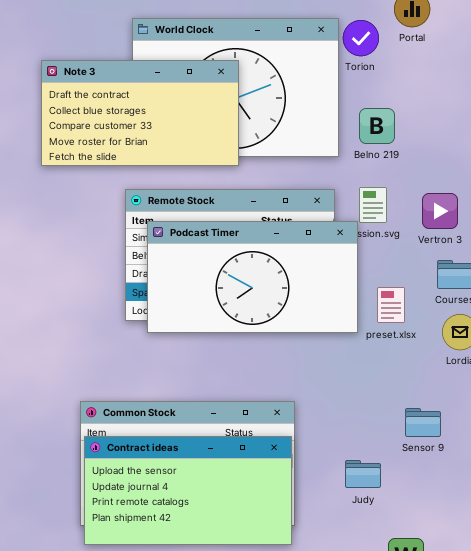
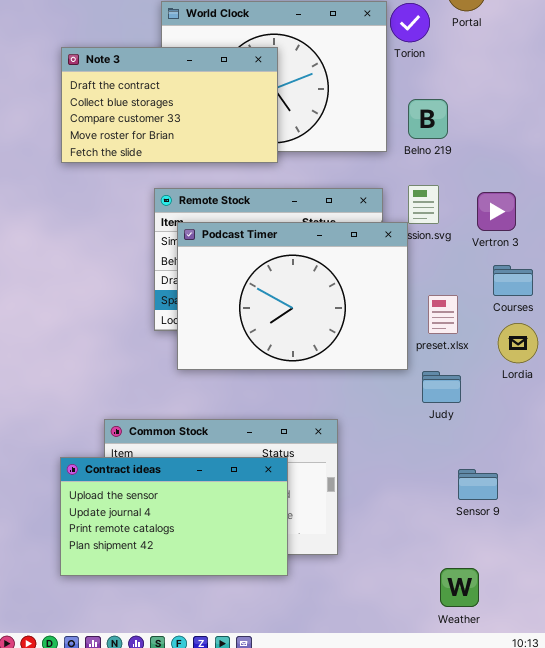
Podcast Timer: [147,221,358,333] -> [177,222,408,370], resized
Sensor 9: [405,408,441,437] -> [458,469,498,500], moved
Contract ideas: [84,436,292,545] -> [60,457,288,576], moved
Judy: [345,460,381,488] -> [422,371,461,403], moved

